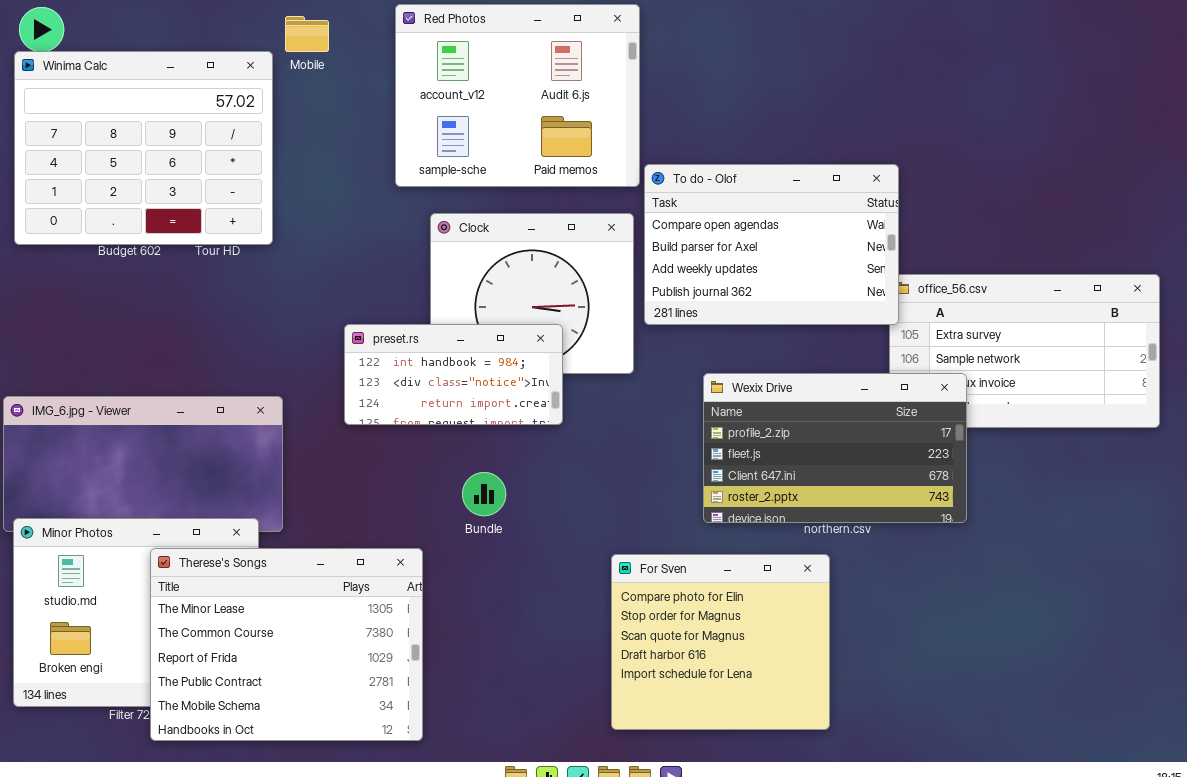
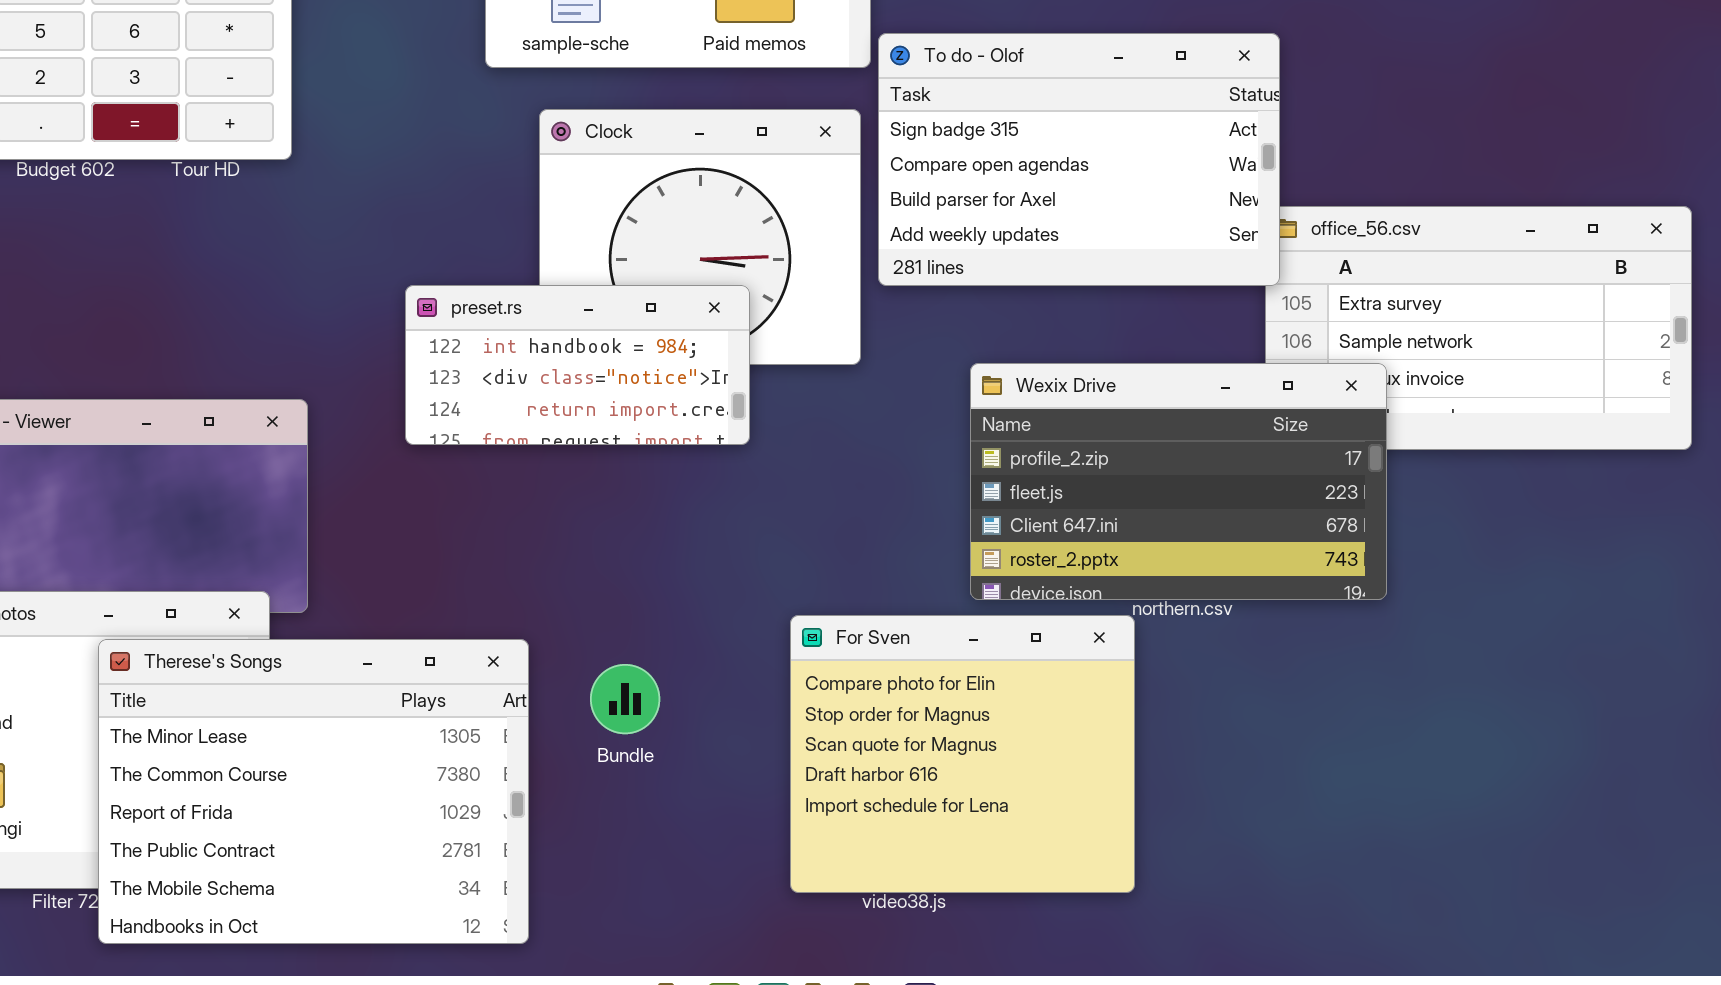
To do - Olof: [644,164,899,325] -> [878,33,1280,286], scrolled up 1 row
Bundle: [462,472,506,516] -> [590,664,660,734], moved
For Sven: [611,554,830,730] -> [790,615,1135,893], moved

